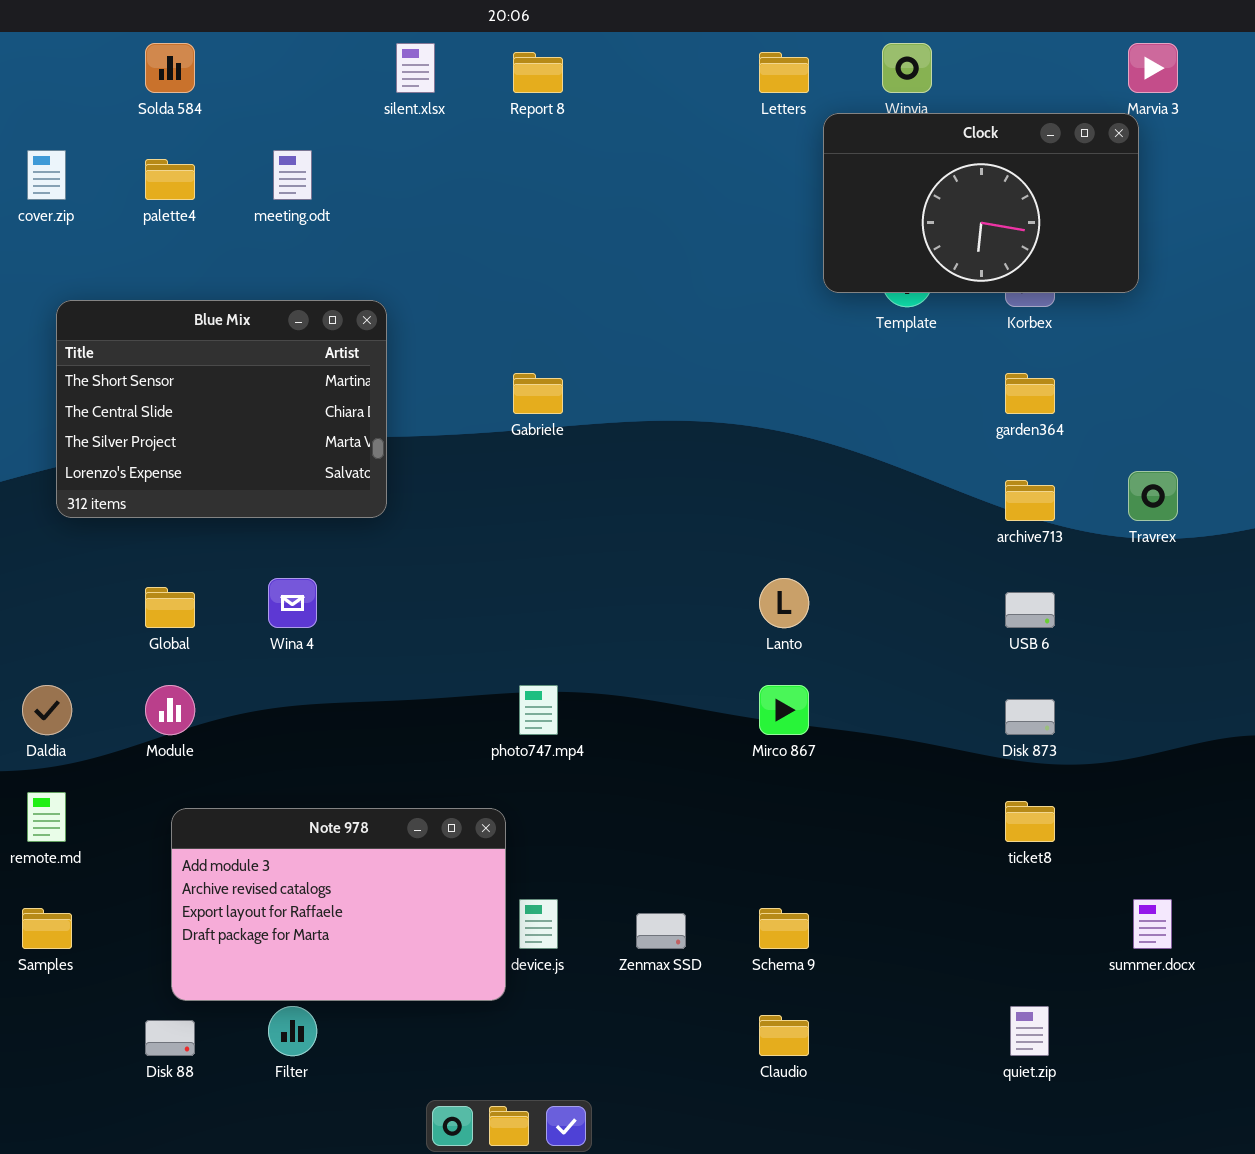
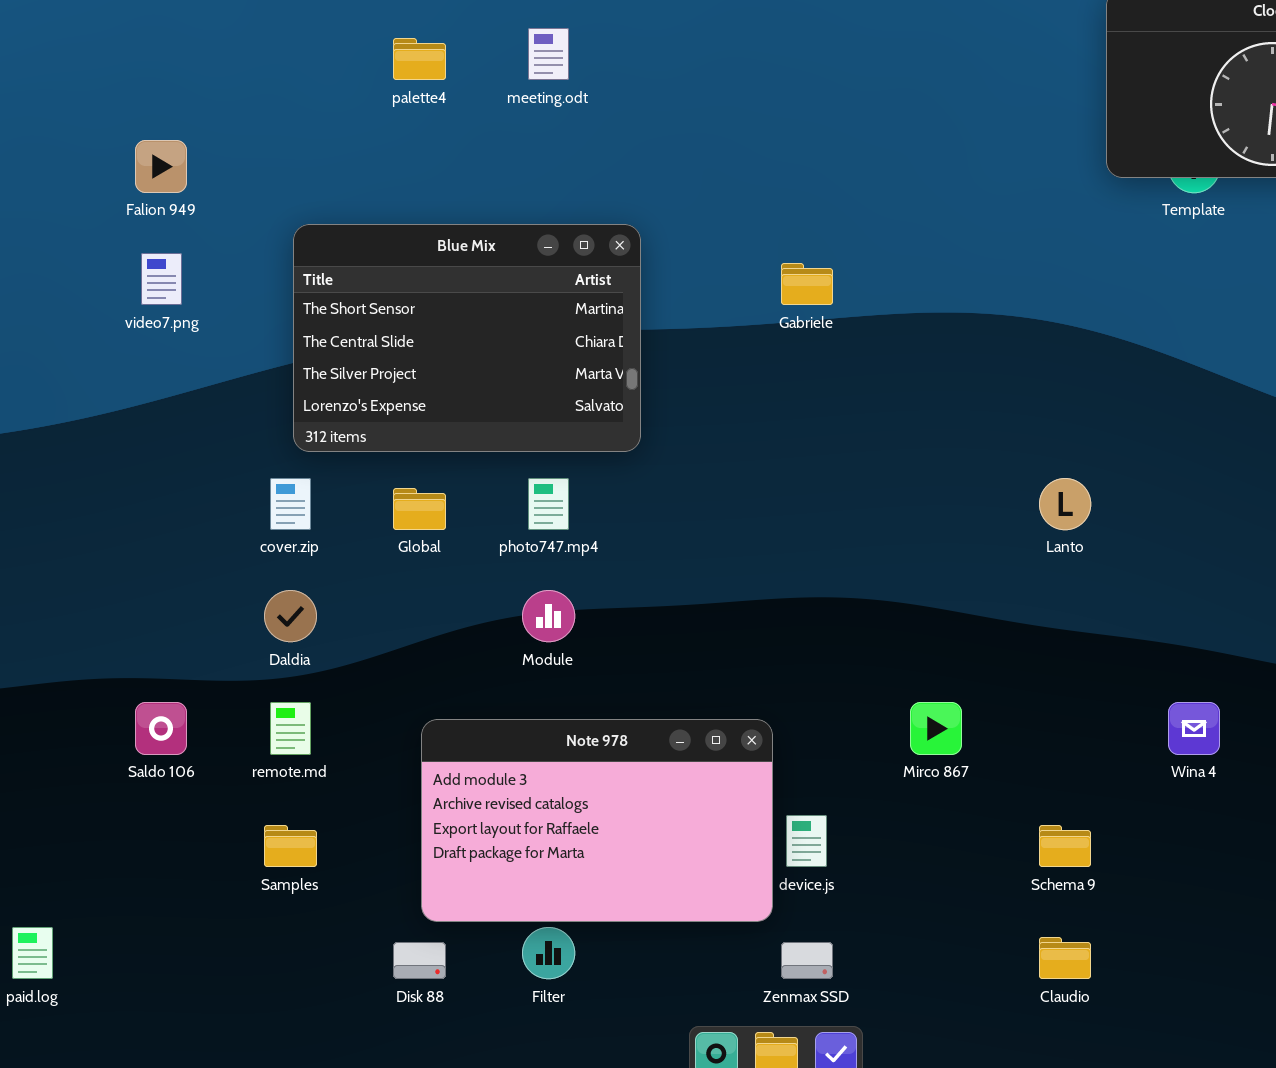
cover.zip: [27,150,66,200] -> [270,478,311,530], moved
Blue Mix: [56,300,387,518] -> [293,224,641,452], moved
Wina 4: [268,578,317,628] -> [1168,702,1220,755], moved
Module: [145,685,195,735] -> [522,590,575,642], moved
photo747.mp4: [519,685,558,735] -> [528,478,569,530], moved
Mirco 867: [759,685,809,735] -> [910,702,962,755], moved
Zenmax SSD: [636,913,686,949] -> [781,942,833,979], moved

